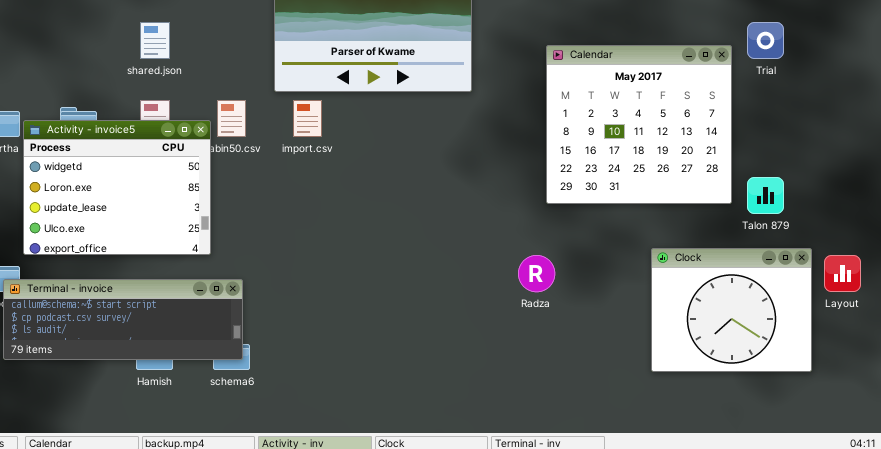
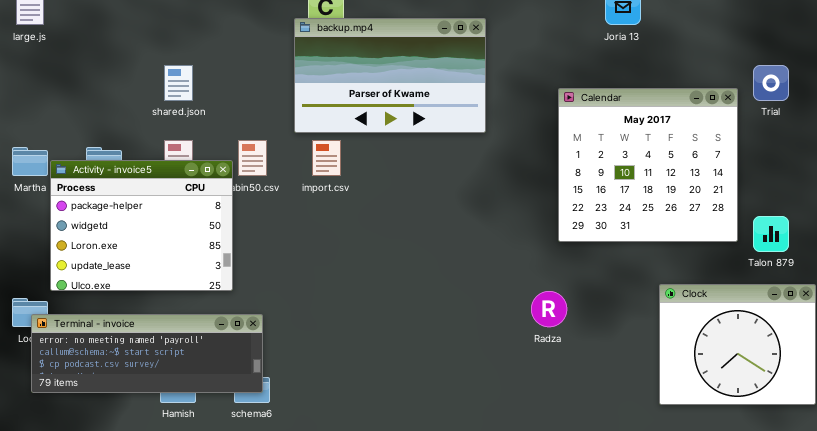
Activity - invoice5: [23,120,211,255] -> [50,160,233,291], scrolled up 1 row
Terminal - invoice: [3,279,243,360] -> [31,314,263,393], scrolled up 1 row

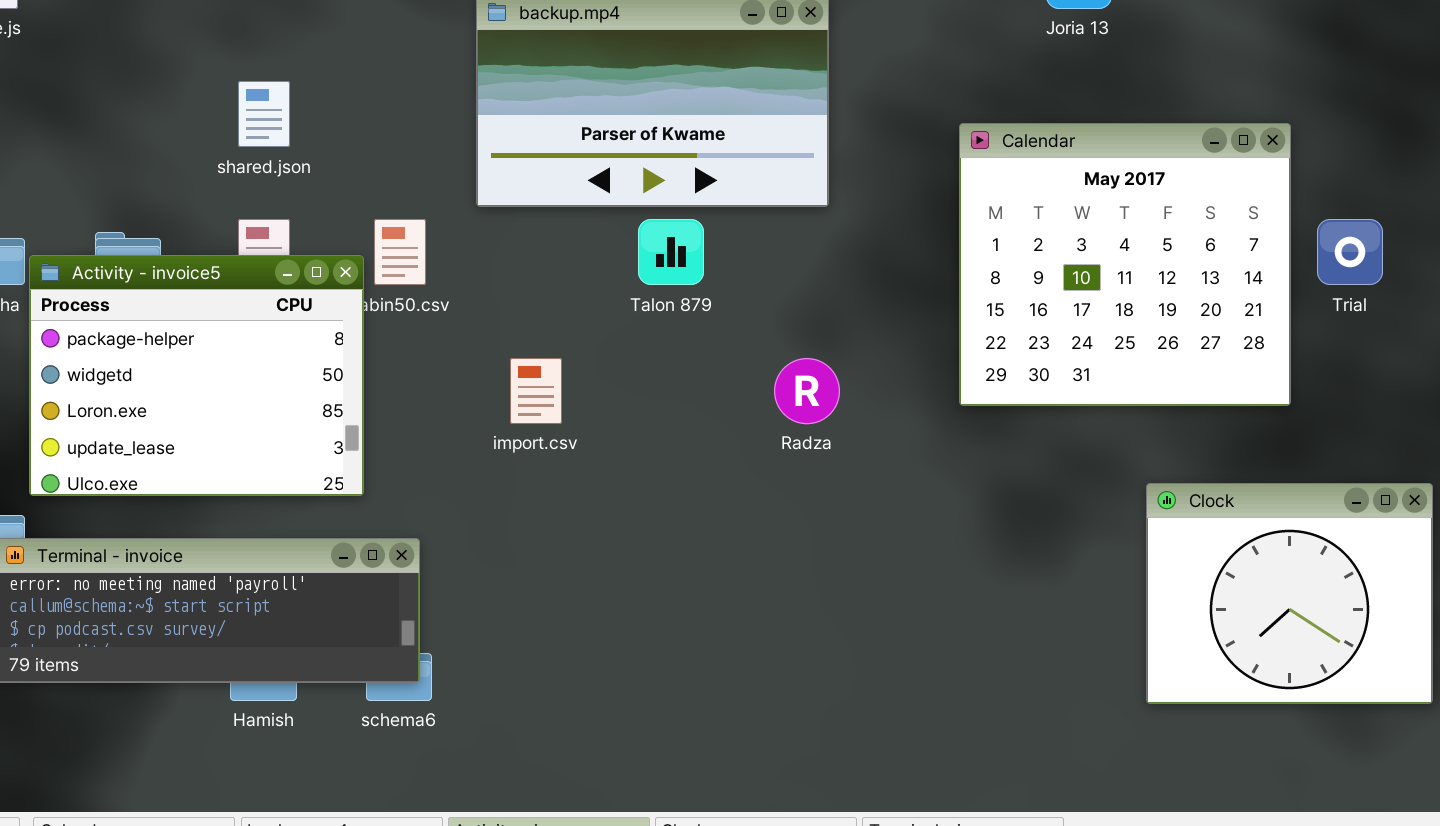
Trial: [753,65,789,101] -> [1317,219,1383,285], moved
import.csv: [312,140,341,176] -> [510,358,562,424], moved
Talon 879: [753,216,789,252] -> [638,219,704,285], moved
Radza: [531,291,567,327] -> [774,358,840,424], moved

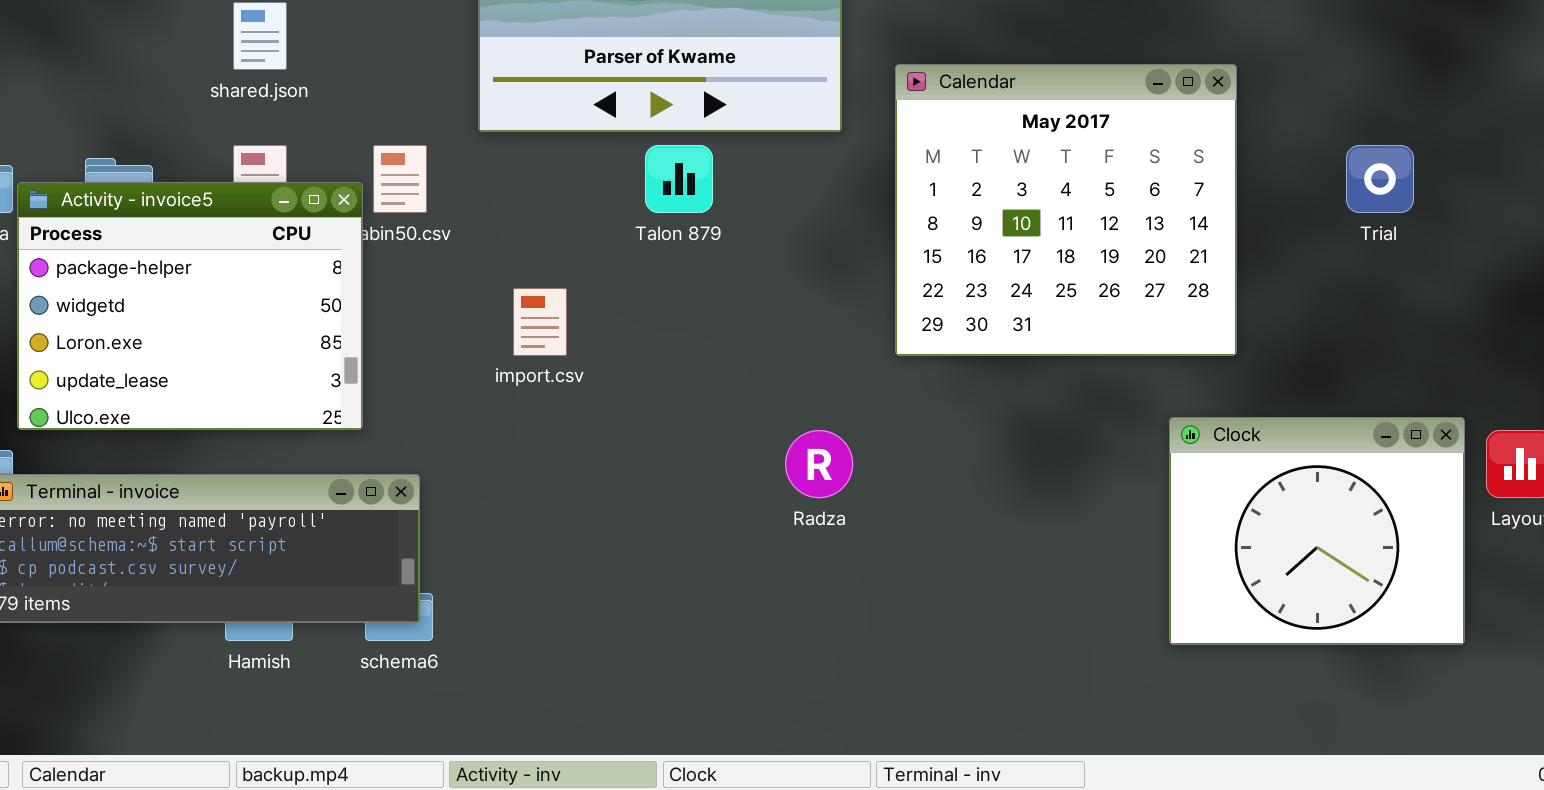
Calendar: [959,123,1291,406] -> [895,64,1237,356], moved
Radza: [774,358,840,424] -> [785,430,853,498], moved

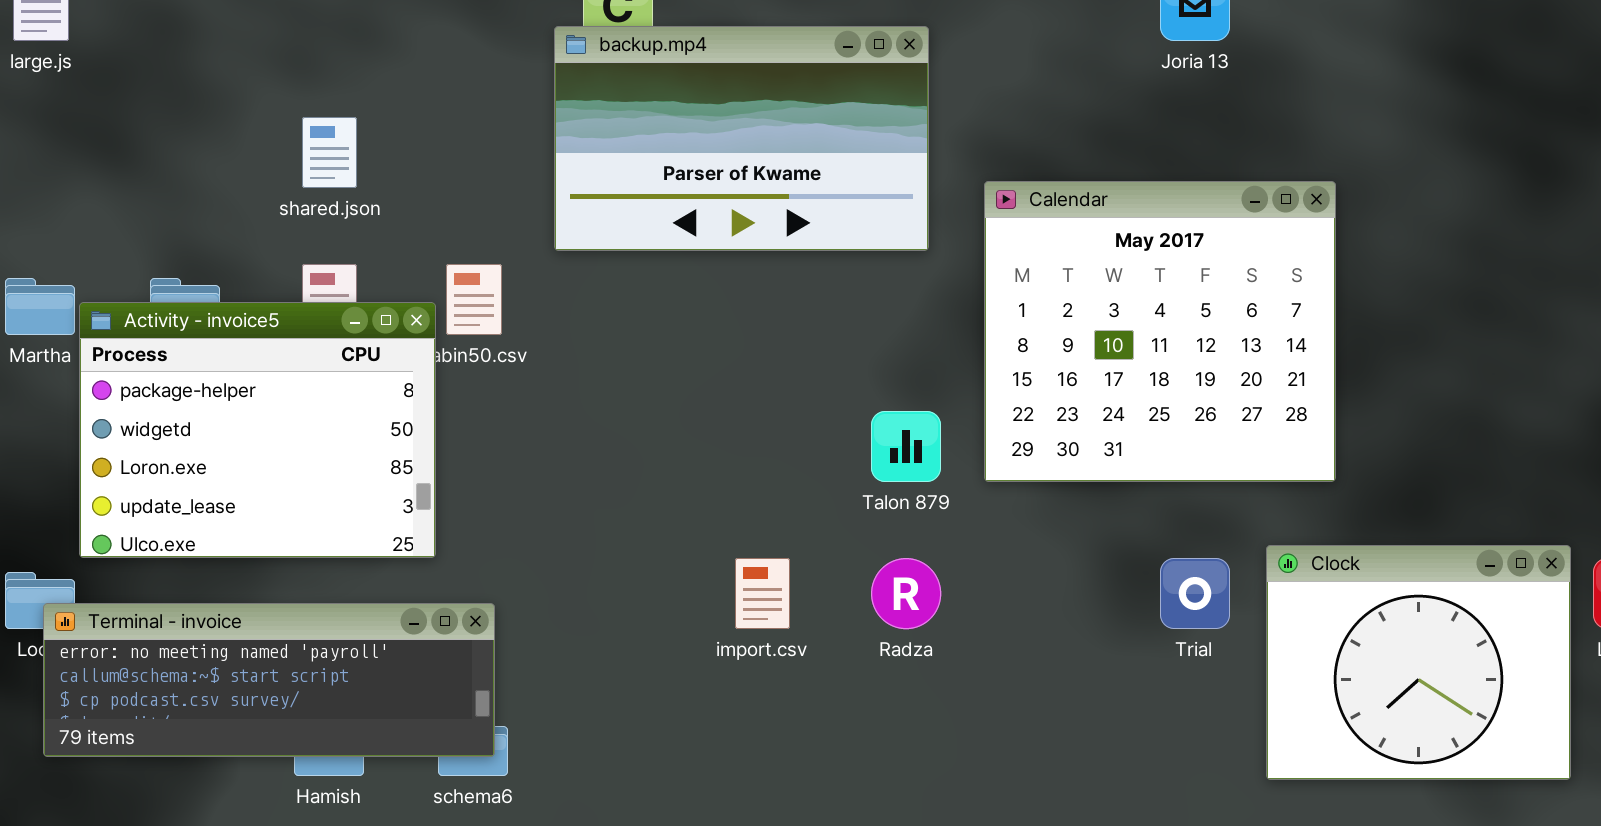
Talon 879: [645,145,713,213] -> [871,411,941,482], moved
Trial: [1346,145,1414,213] -> [1160,558,1230,629], moved
import.csv: [513,288,567,356] -> [735,558,790,629], moved

